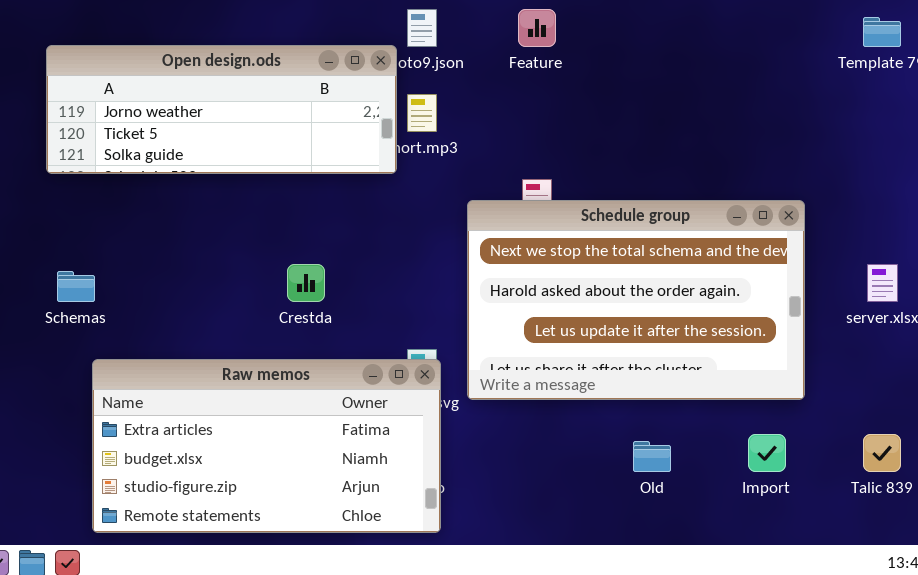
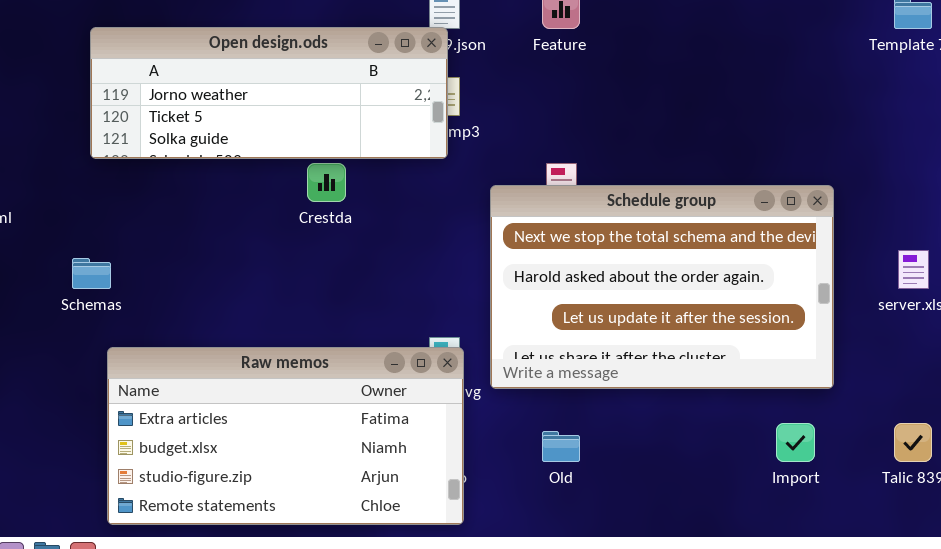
Open design.ods: [46,45,397,174] -> [90,27,448,159], moved
Crestda: [287,264,325,302] -> [307,163,346,202], moved
Old: [633,441,671,472] -> [542,431,580,462], moved

